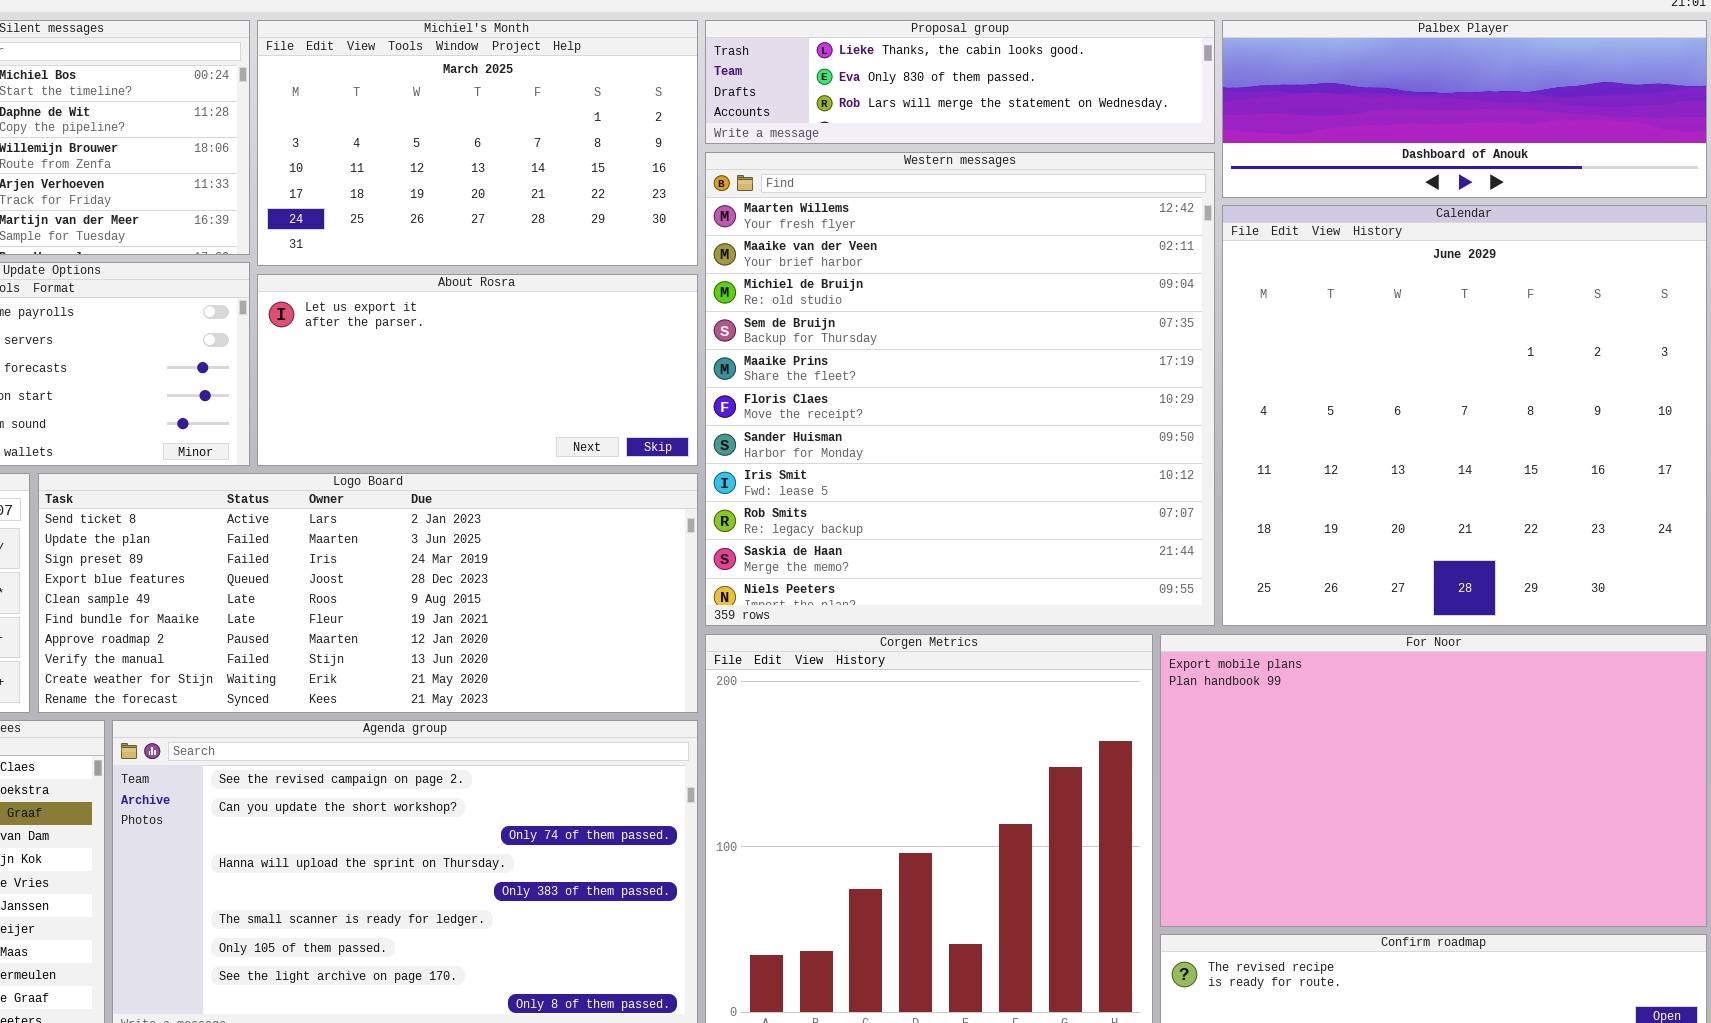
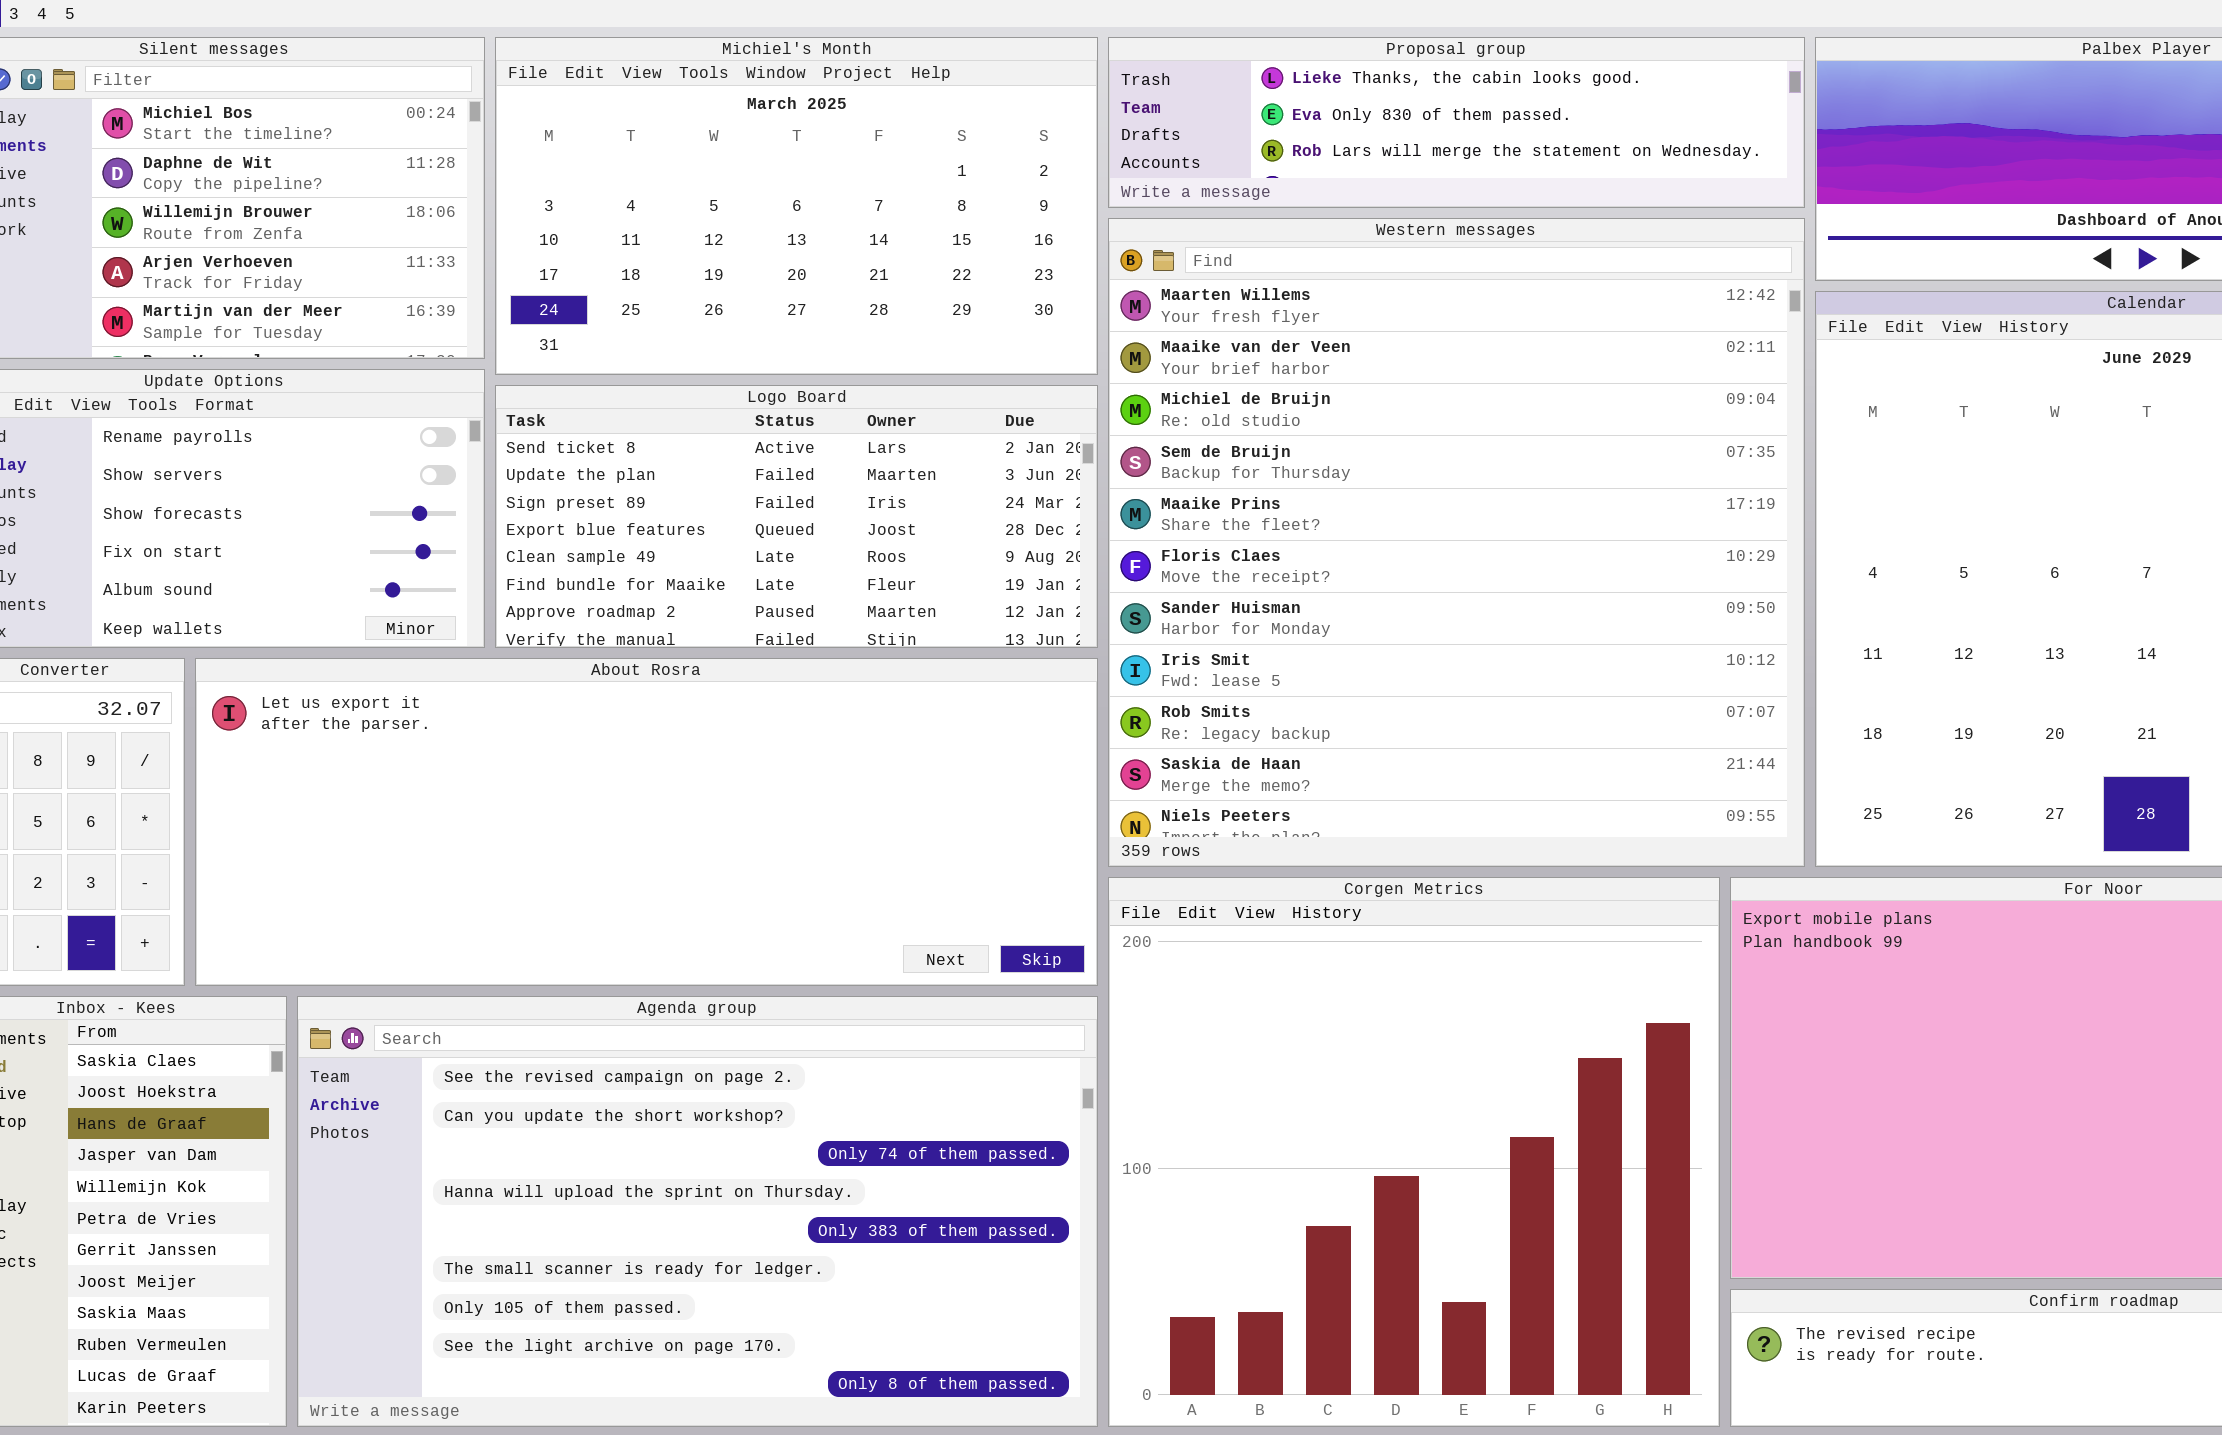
About Rosra: [257,274,698,466] -> [195,658,1098,986], moved, resized
Logo Board: [38,473,698,713] -> [495,385,1098,648], moved, resized

